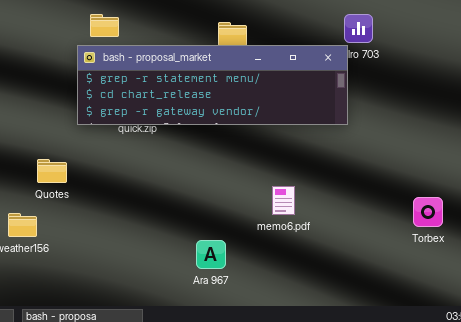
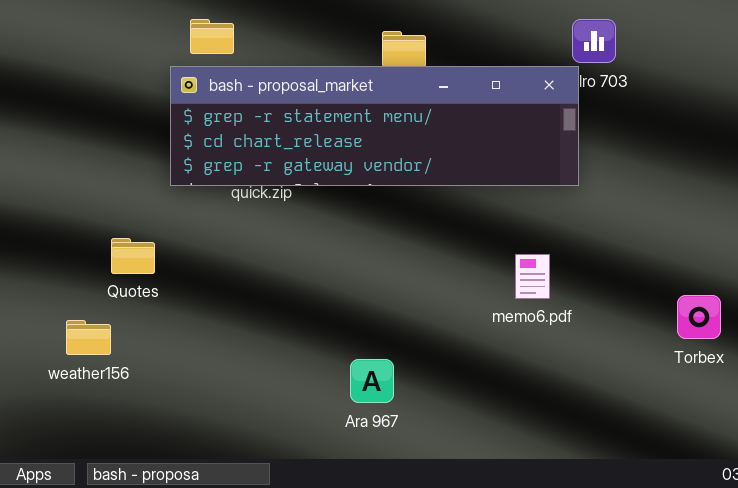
memo6.pdf: [272,186,295,215] -> [515,254,550,299], moved

